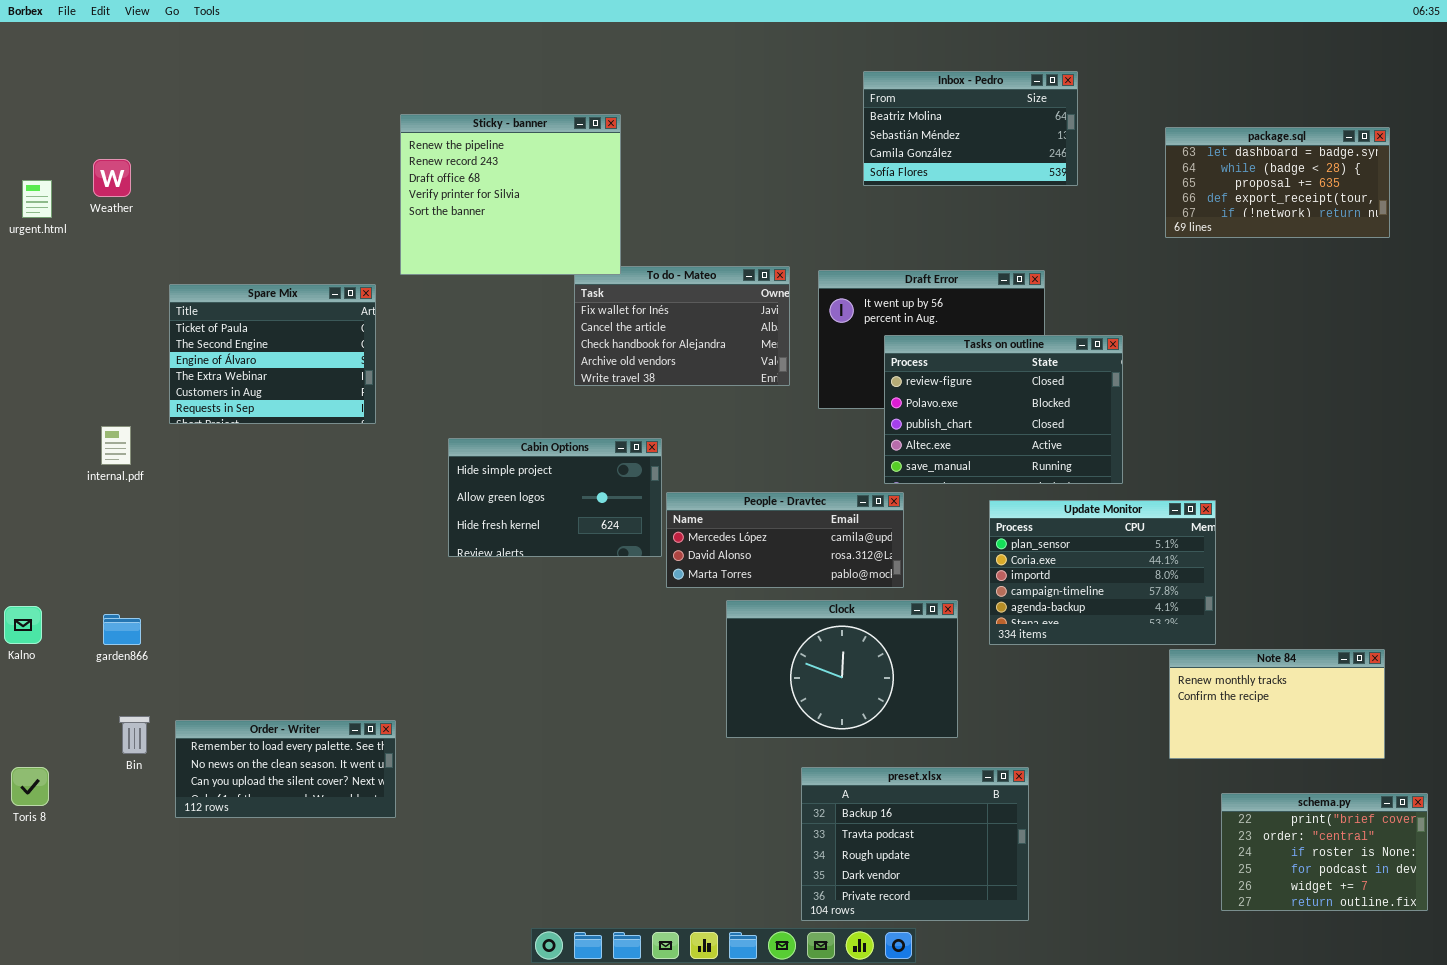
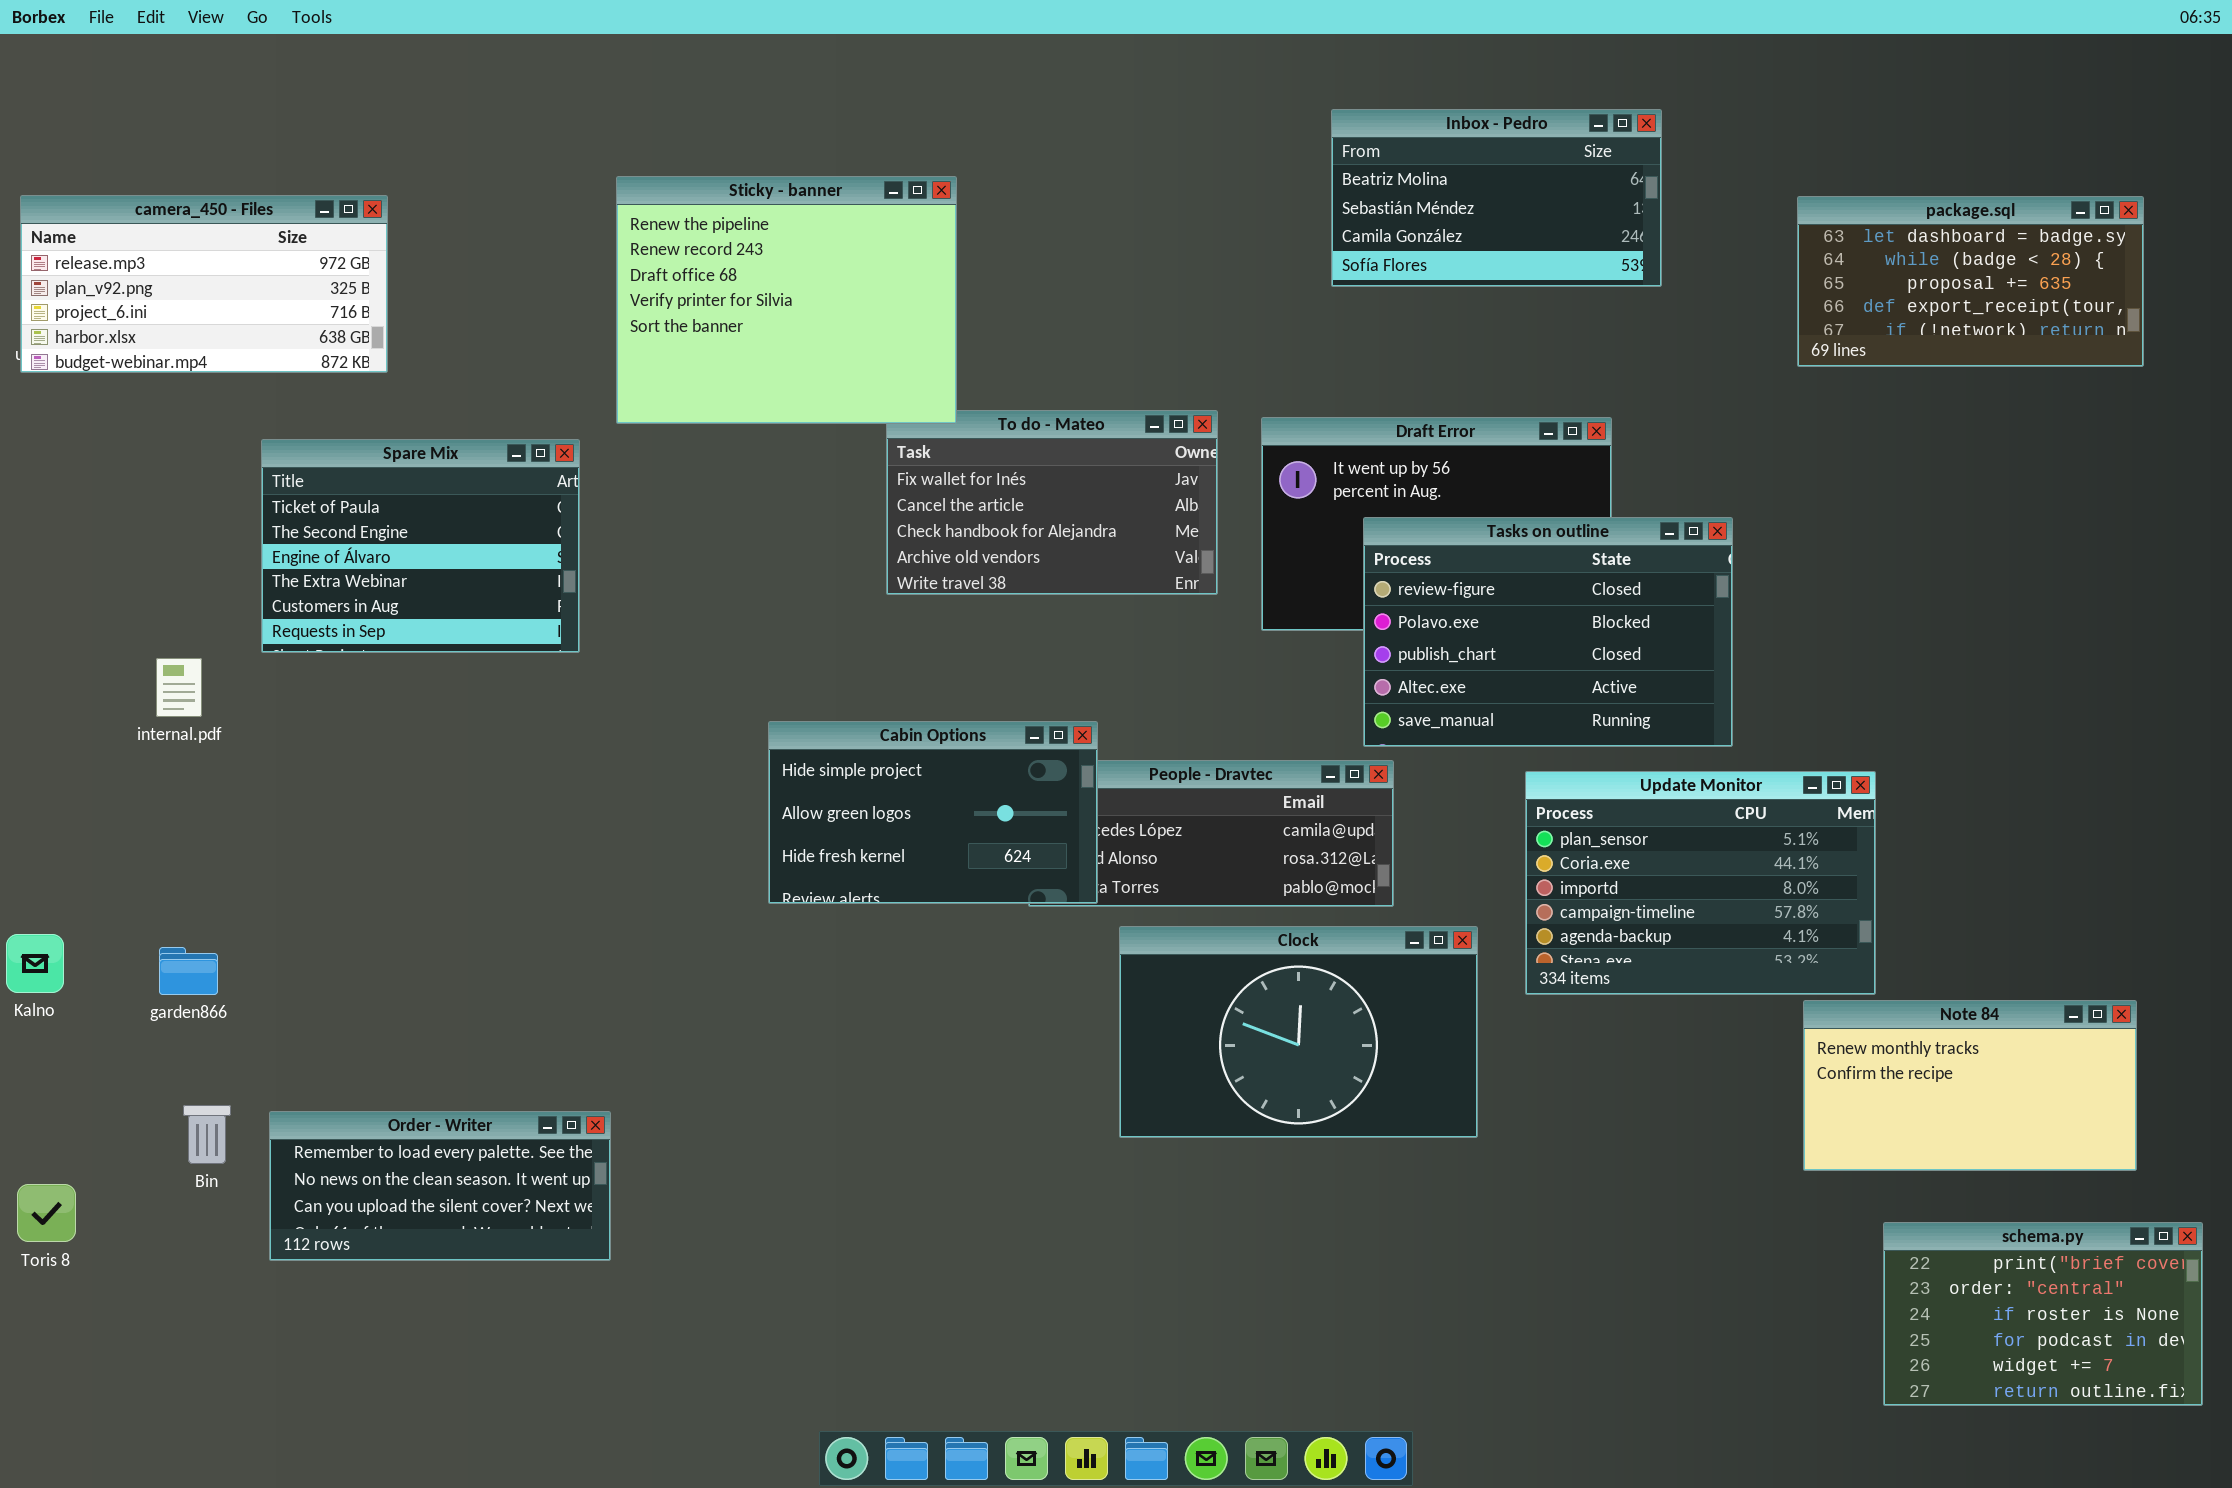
camera_450 - Files: none -> [20,195,388,373], opened
Cabin Options: [448,438,662,557] -> [768,721,1098,904], moved
preset.xlsx: [801,767,1029,921] -> none, closed

